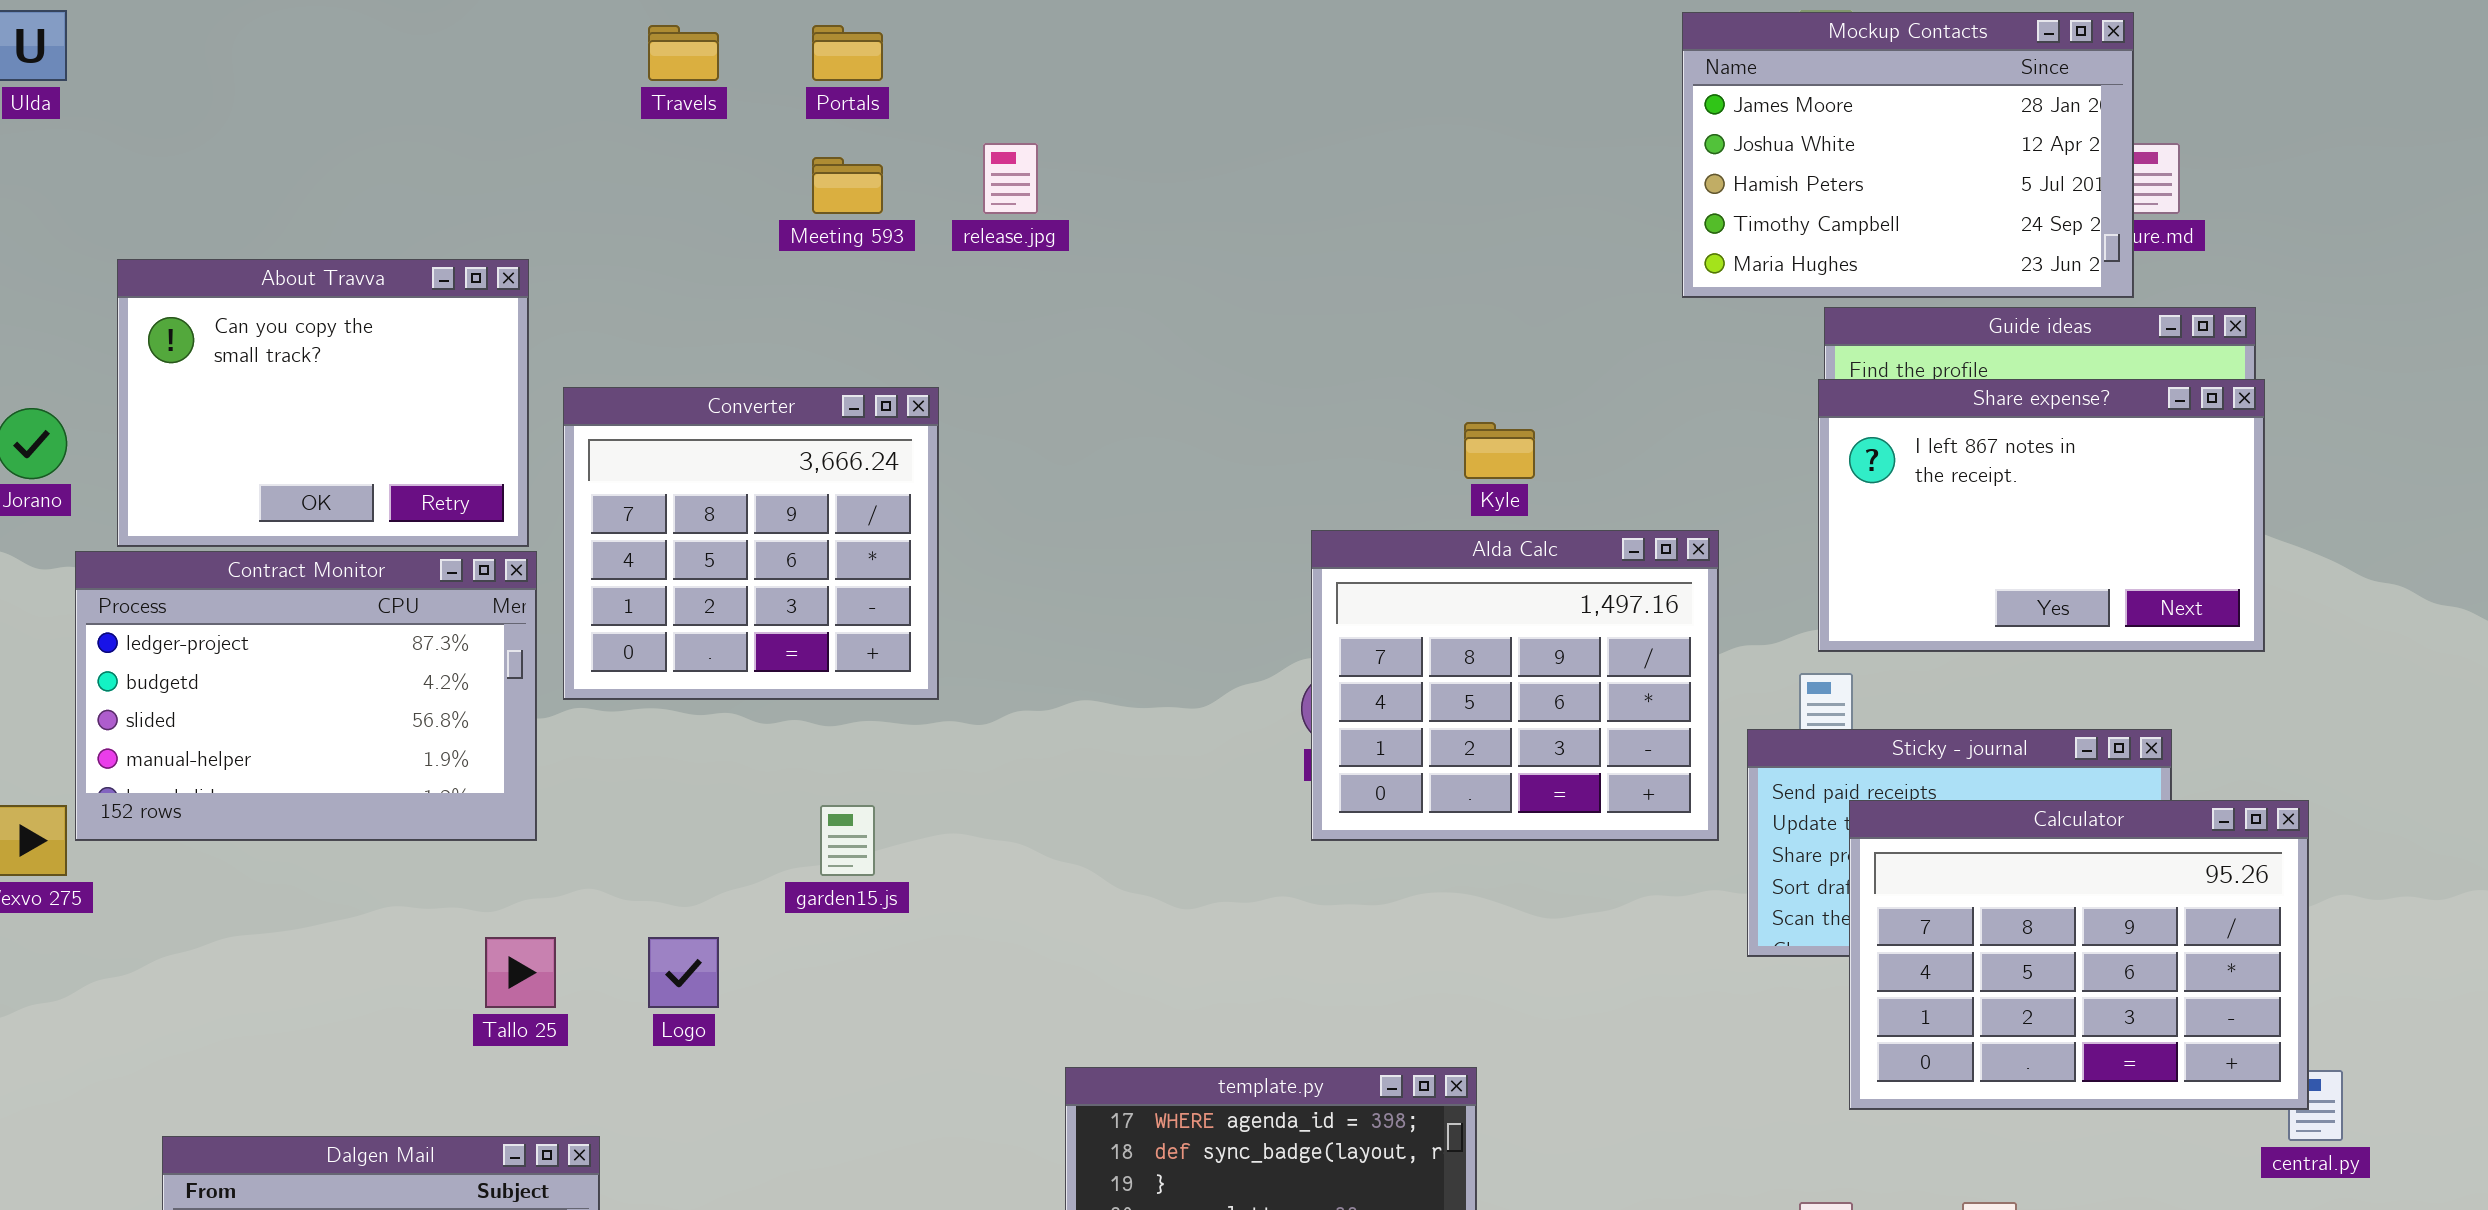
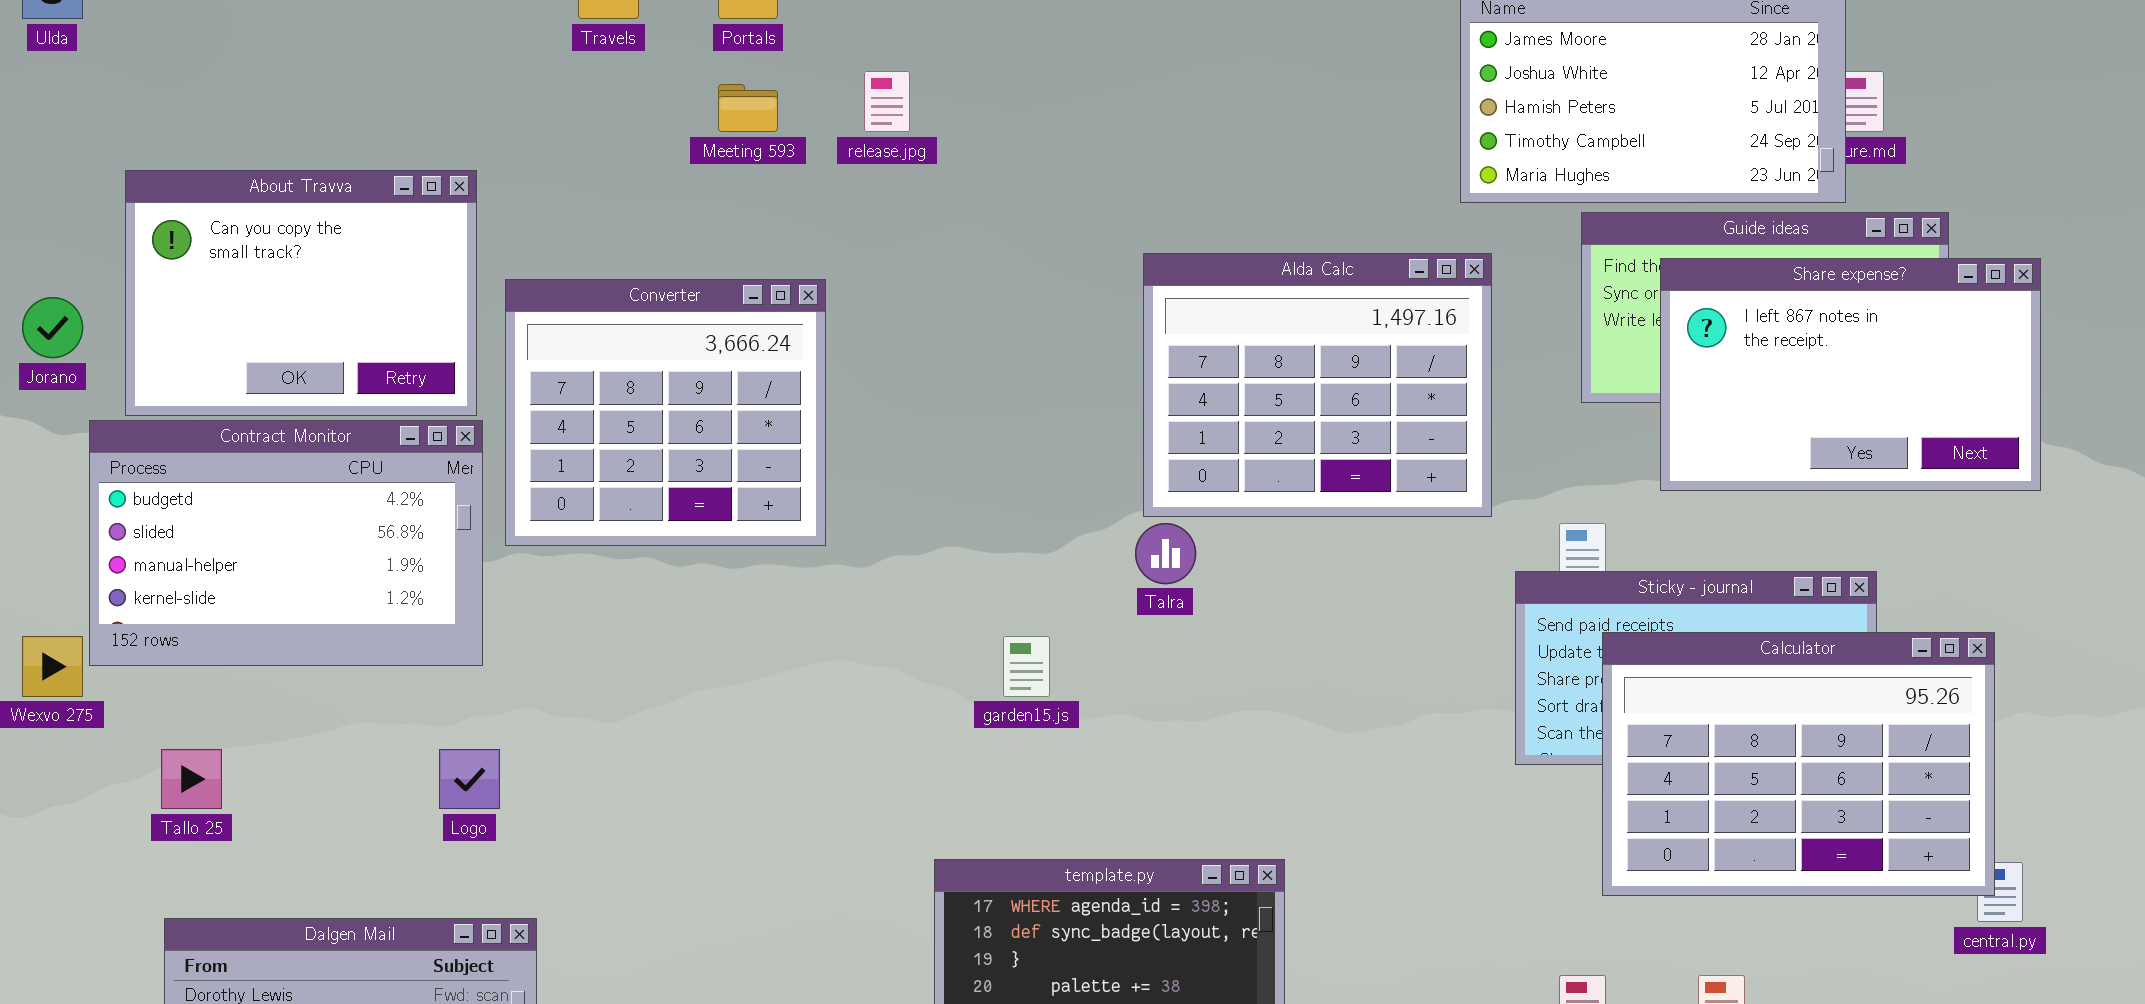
Share expense?: [1818,379,2265,652] -> [1660,258,2041,491], moved
Alda Calc: [1311,530,1719,841] -> [1143,253,1492,517], moved
Contract Monitor: [75,551,537,841] -> [89,420,483,666], scrolled down 1 row
garden15.js: [820,805,875,876] -> [1003,636,1050,697], moved
Tallo 25: [485,937,556,1008] -> [161,749,222,809], moved
Logo: [648,937,719,1008] -> [439,749,500,809], moved

